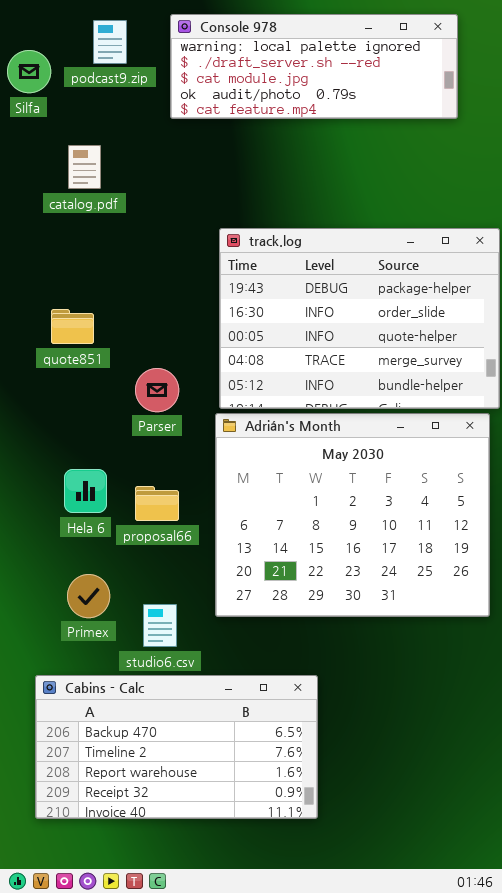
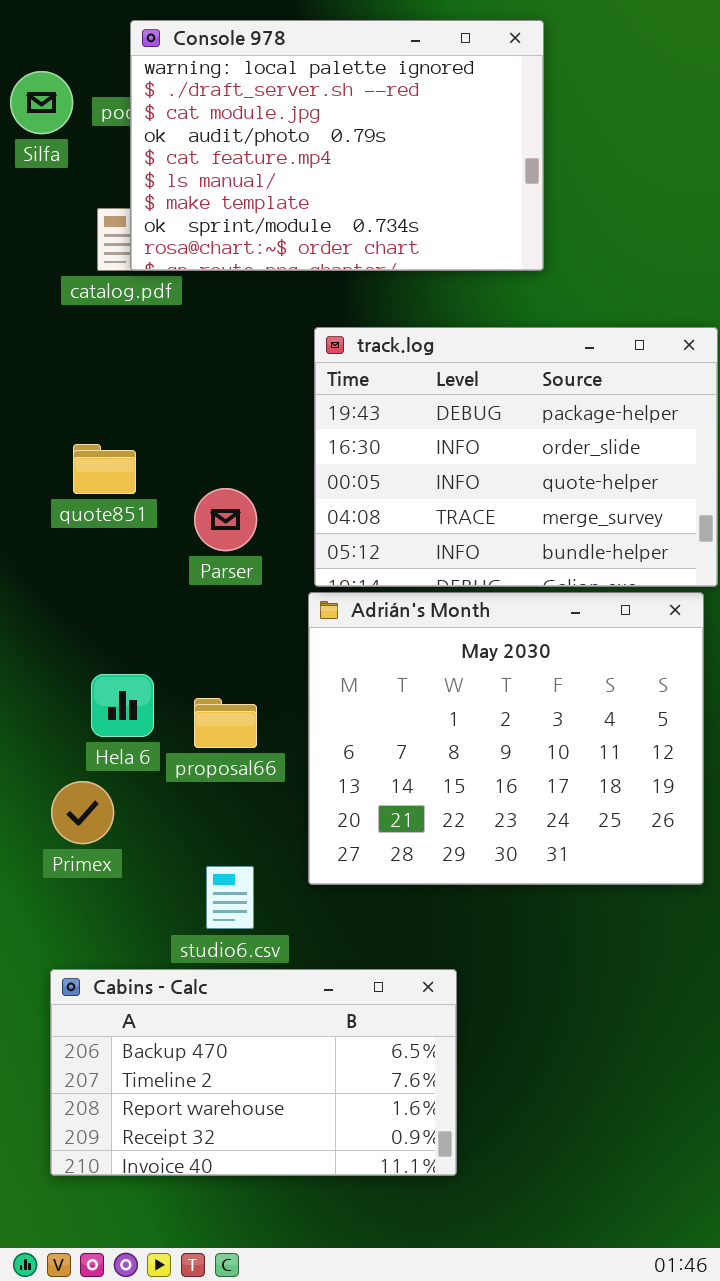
Console 978: [170,14,458,119] -> [130,20,544,271], moved, resized
Parser: [135,368,179,412] -> [194,488,257,551], moved
Primex: [67,574,110,618] -> [51,781,114,844], moved

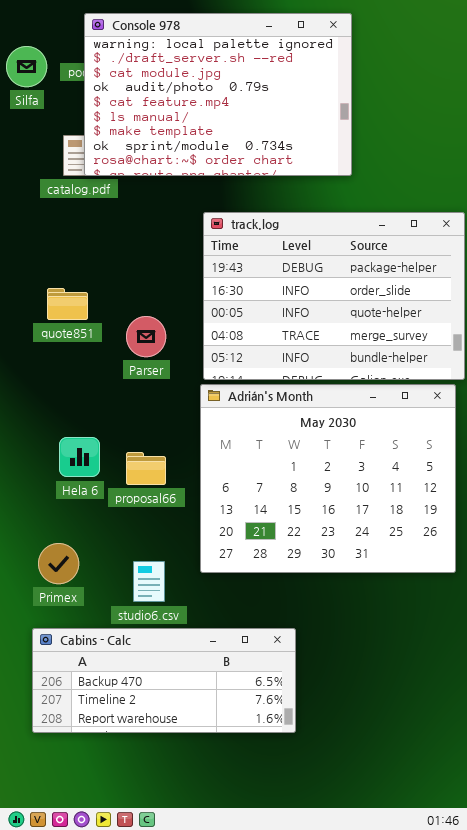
Primex: [51,781,114,844] -> [38,543,79,584], moved
Cabins - Calc: [50,969,457,1176] -> [32,628,296,733], resized

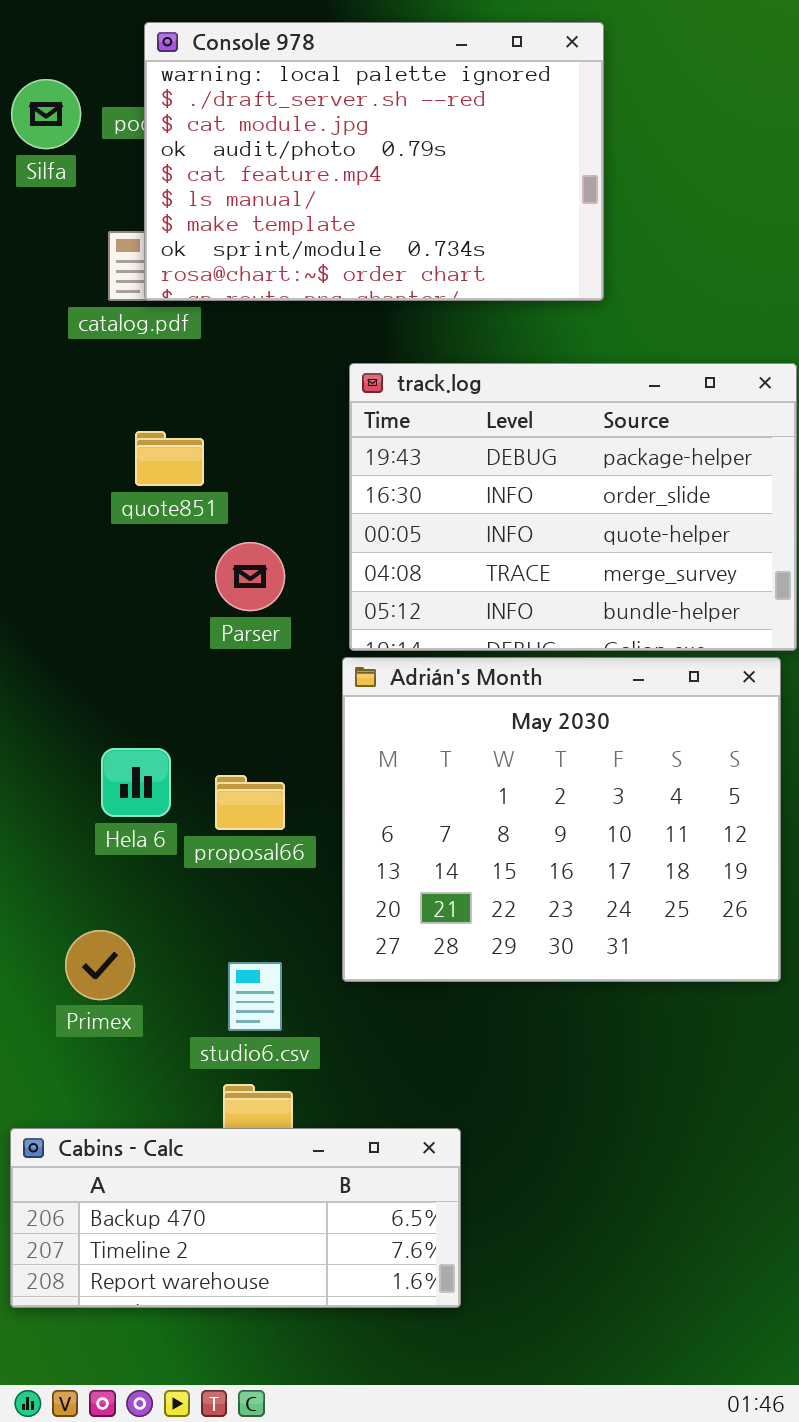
quote851: [47,288,88,320] -> [135,431,204,486], moved
Cabins - Calc: [32,628,296,733] -> [10,1128,461,1308], moved

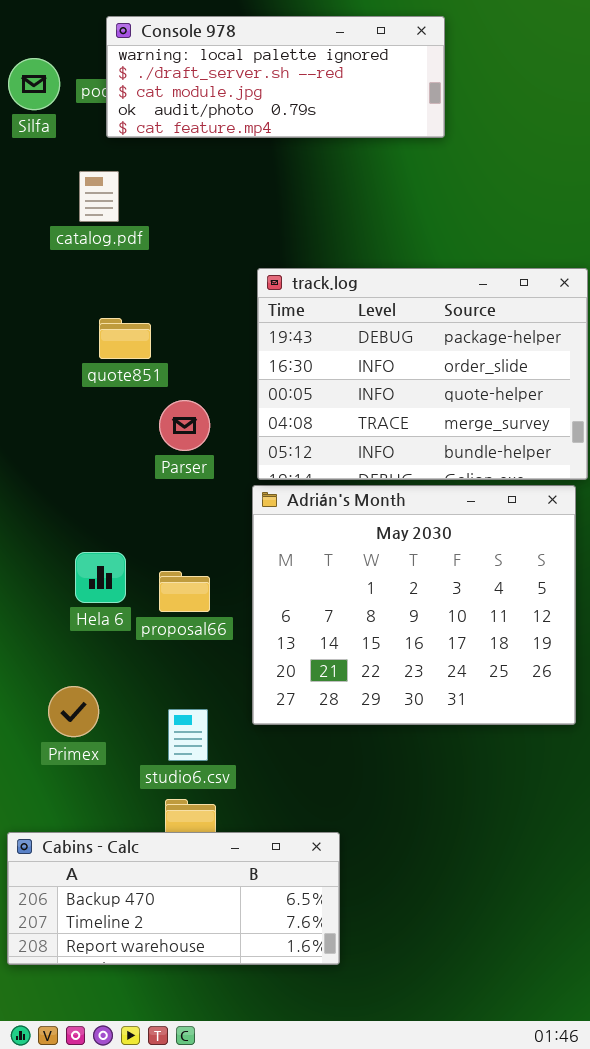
Console 978: [144,22,604,301] -> [106,16,445,138], resized

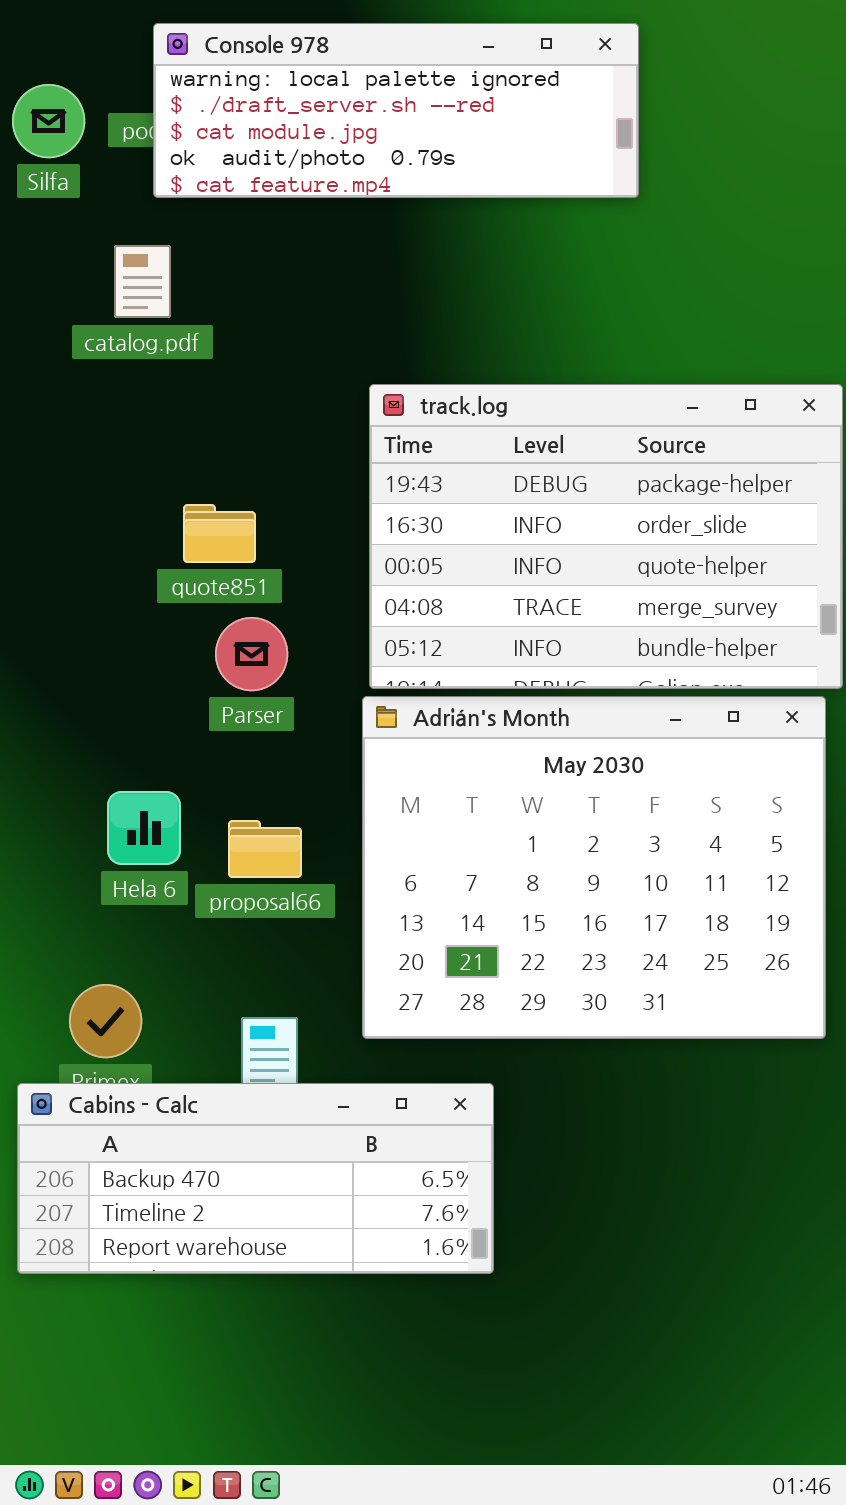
quote851: [99,318,151,359] -> [183,504,256,563], moved
Parser: [159,400,210,451] -> [215,617,288,691], moved
Cabins - Calc: [7,832,340,965] -> [17,1083,494,1274], moved

